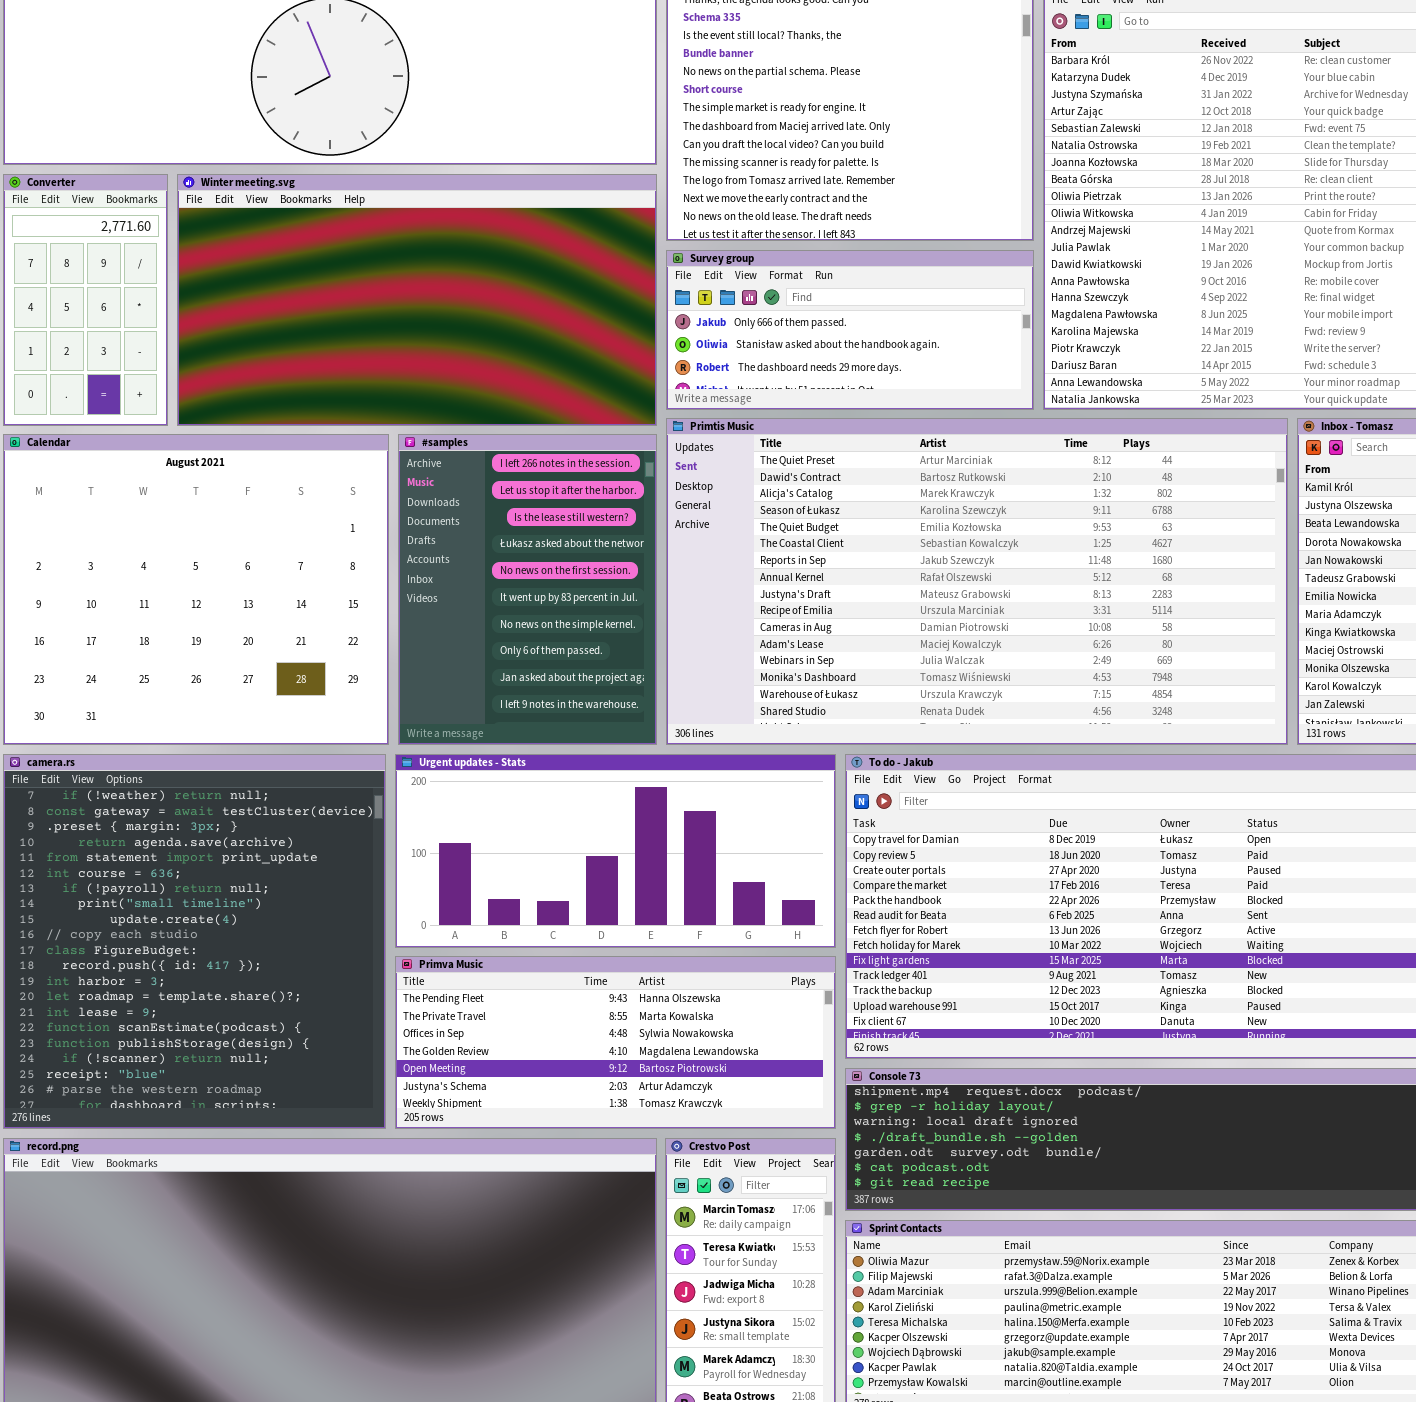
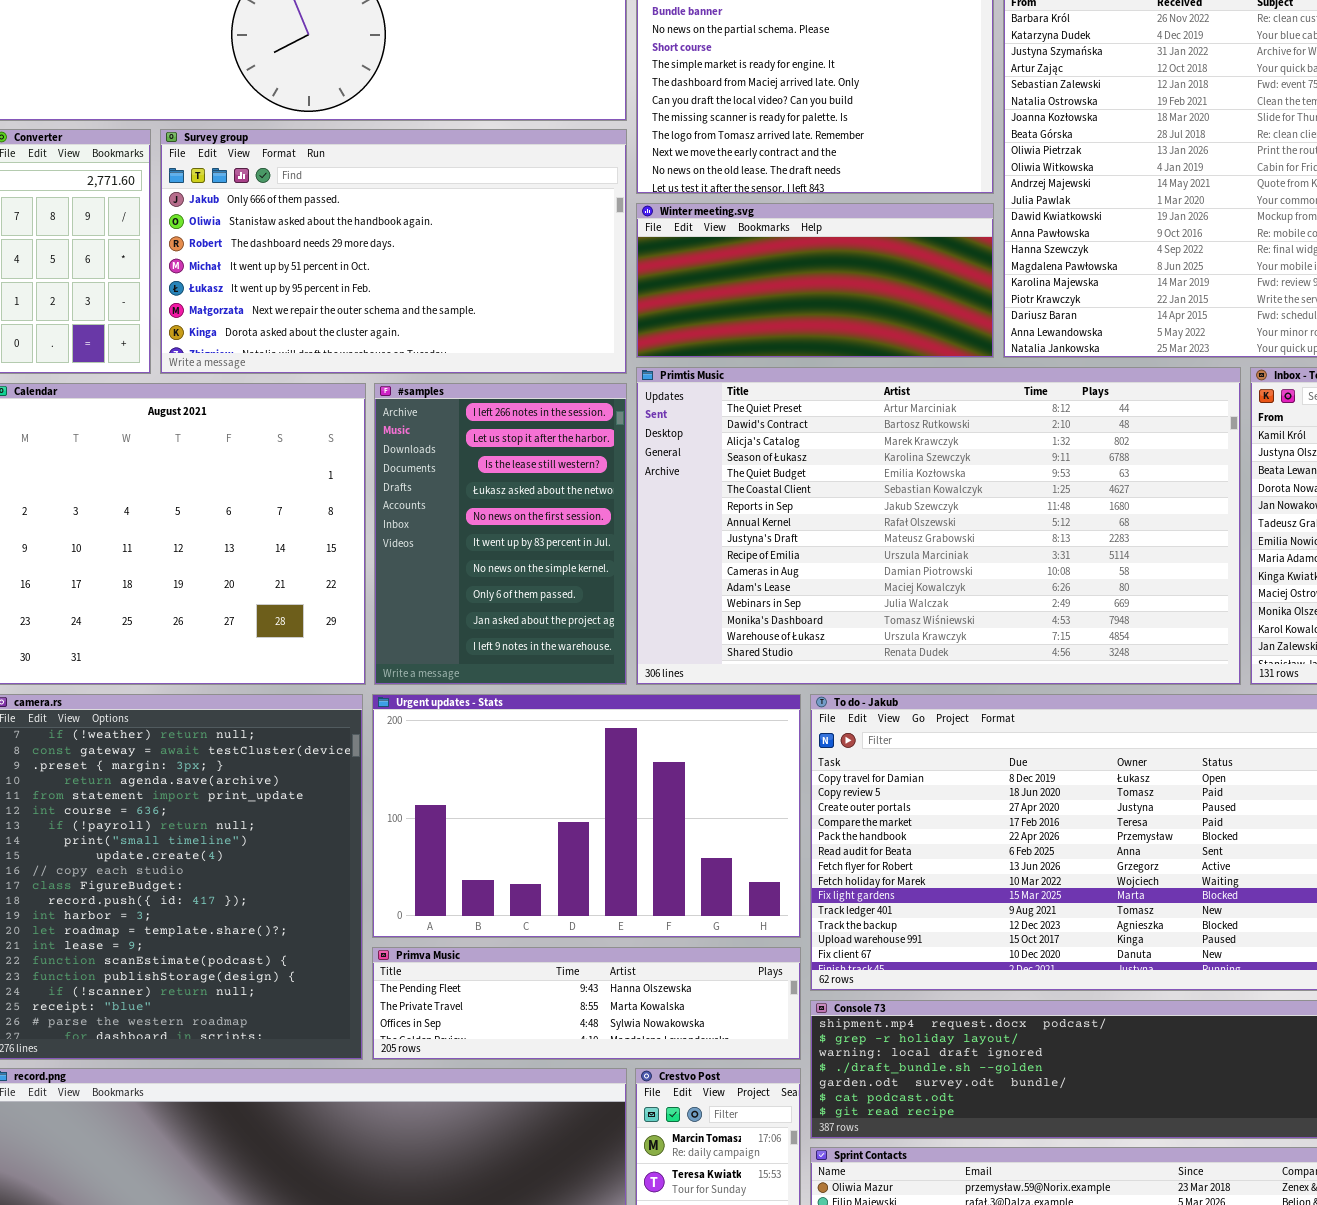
Winter meeting.svg: [177,174,657,426] -> [636,203,994,358], moved, resized
Survey group: [666,250,1034,410] -> [160,129,627,374], moved, resized
Urgent updates - Stats: [395,754,836,948] -> [372,694,801,938], resized
Primva Music: [395,956,836,1129] -> [372,947,801,1060], resized

